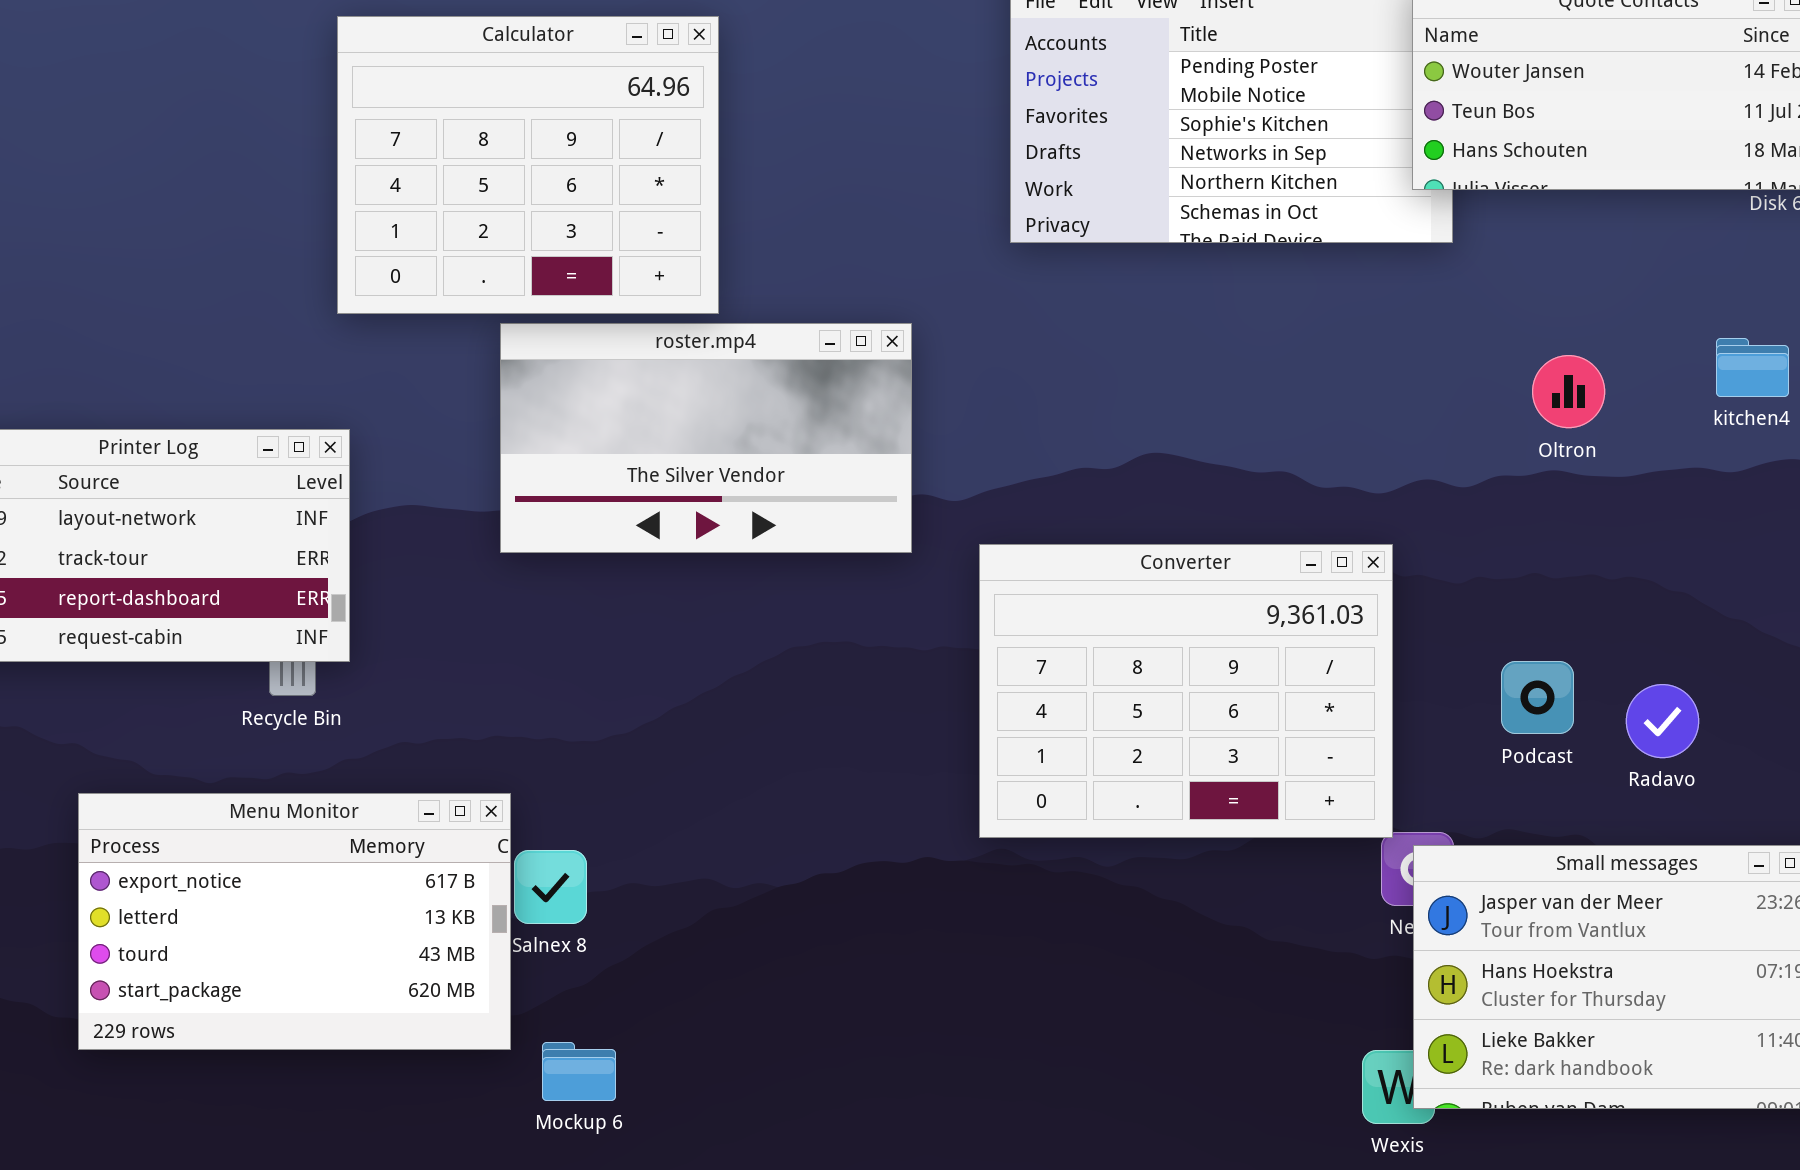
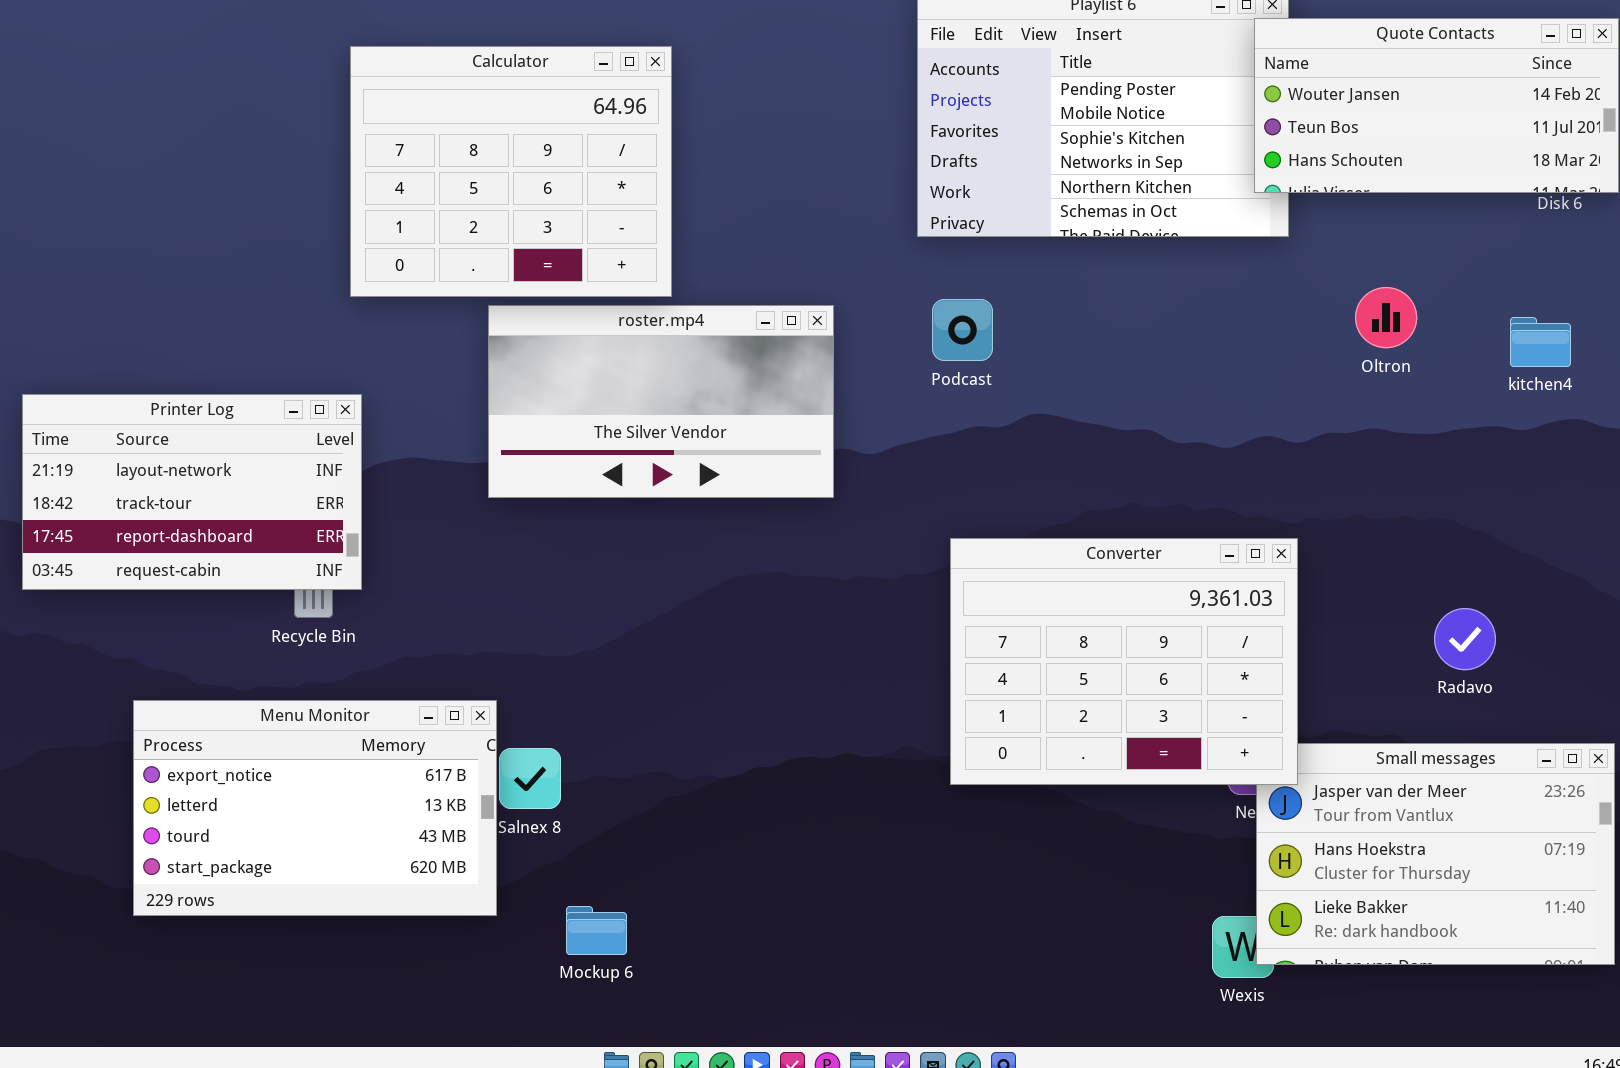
Oltron: [1532,355,1605,428] -> [1355,287,1417,348], moved
Converter: [979,544,1393,838] -> [950,538,1298,785], moved
Podcast: [1501,661,1574,734] -> [932,299,993,361], moved
Mockup 6: [542,1042,616,1101] -> [566,906,627,955], moved

